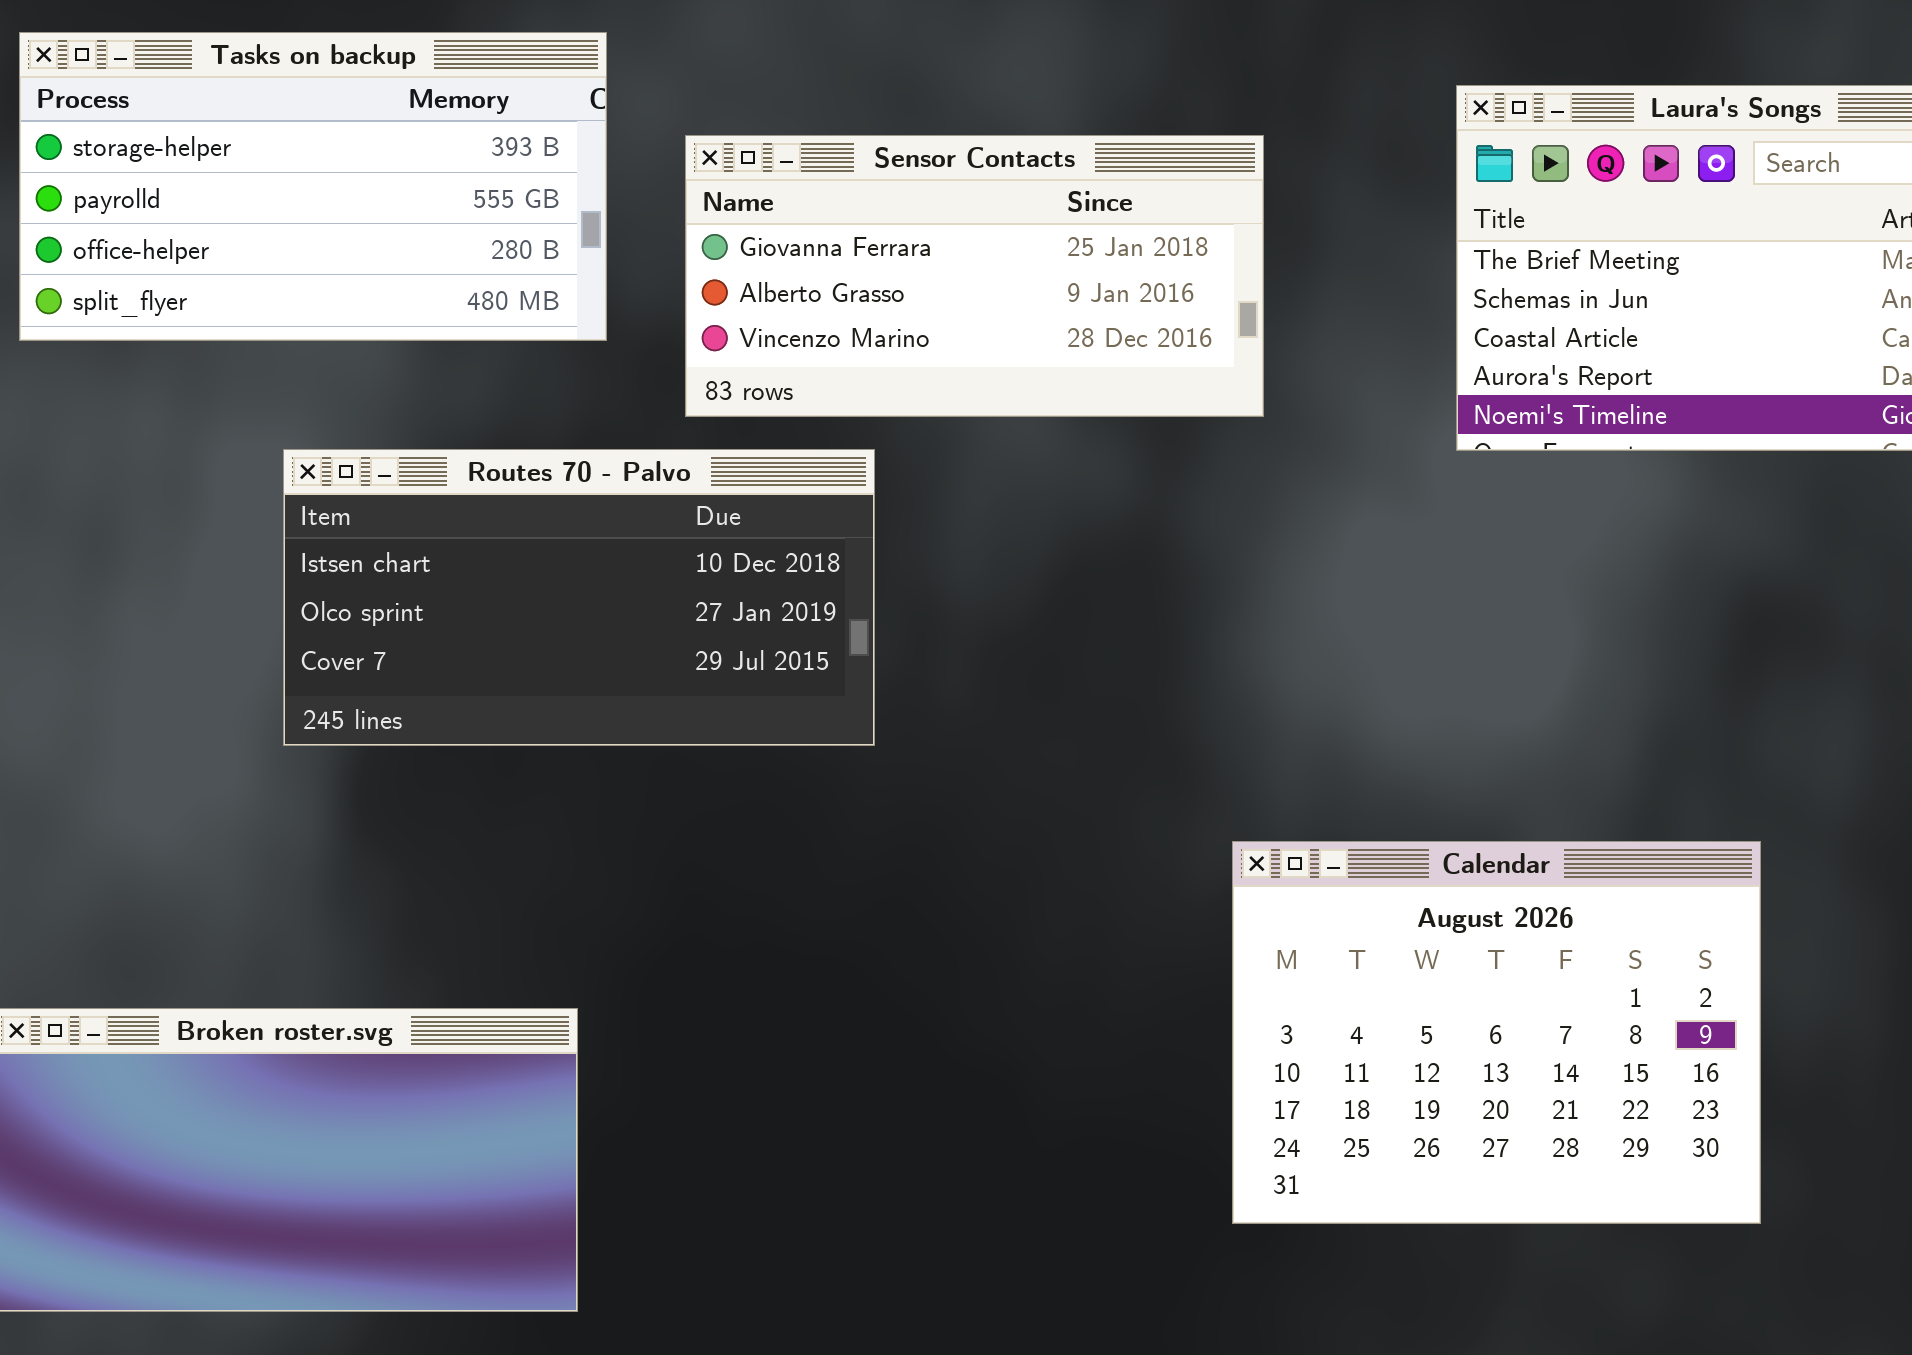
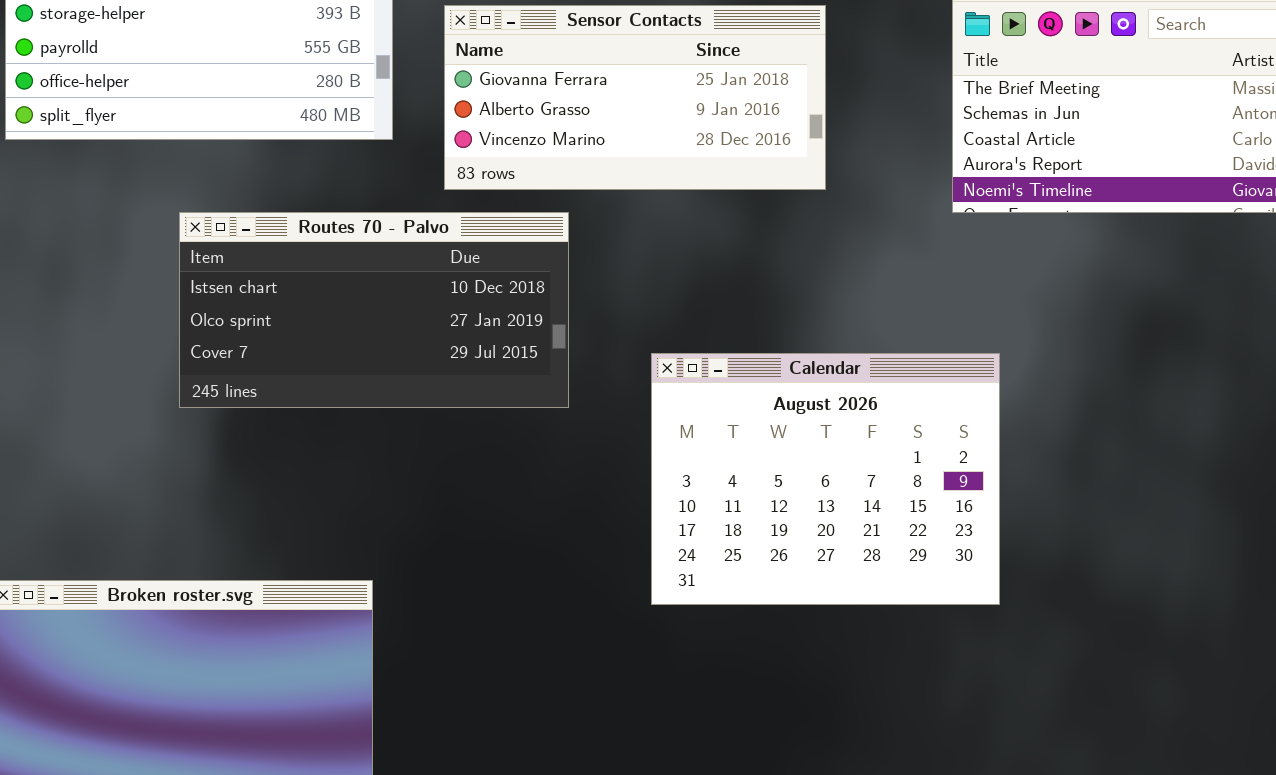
Calendar: [1232,841,1761,1224] -> [651,353,1000,605], moved

